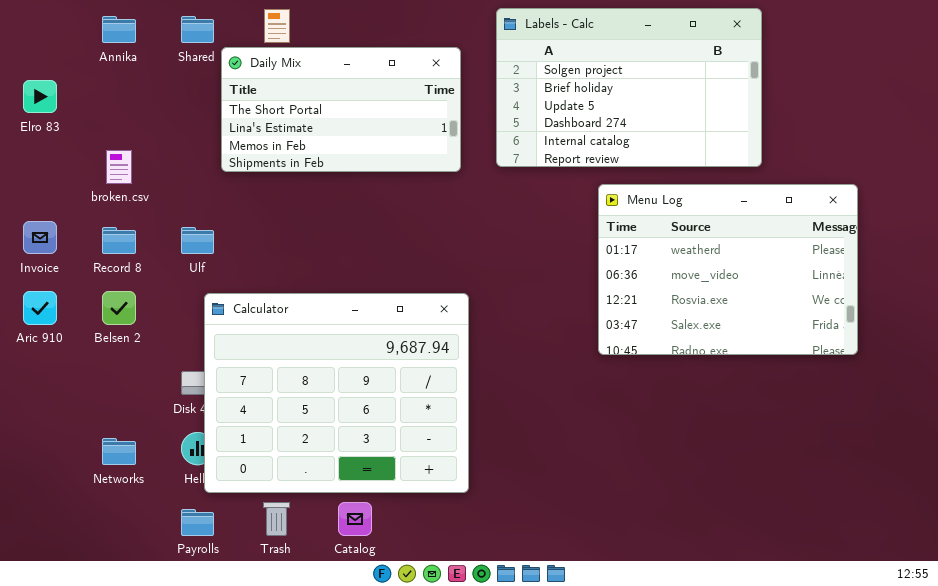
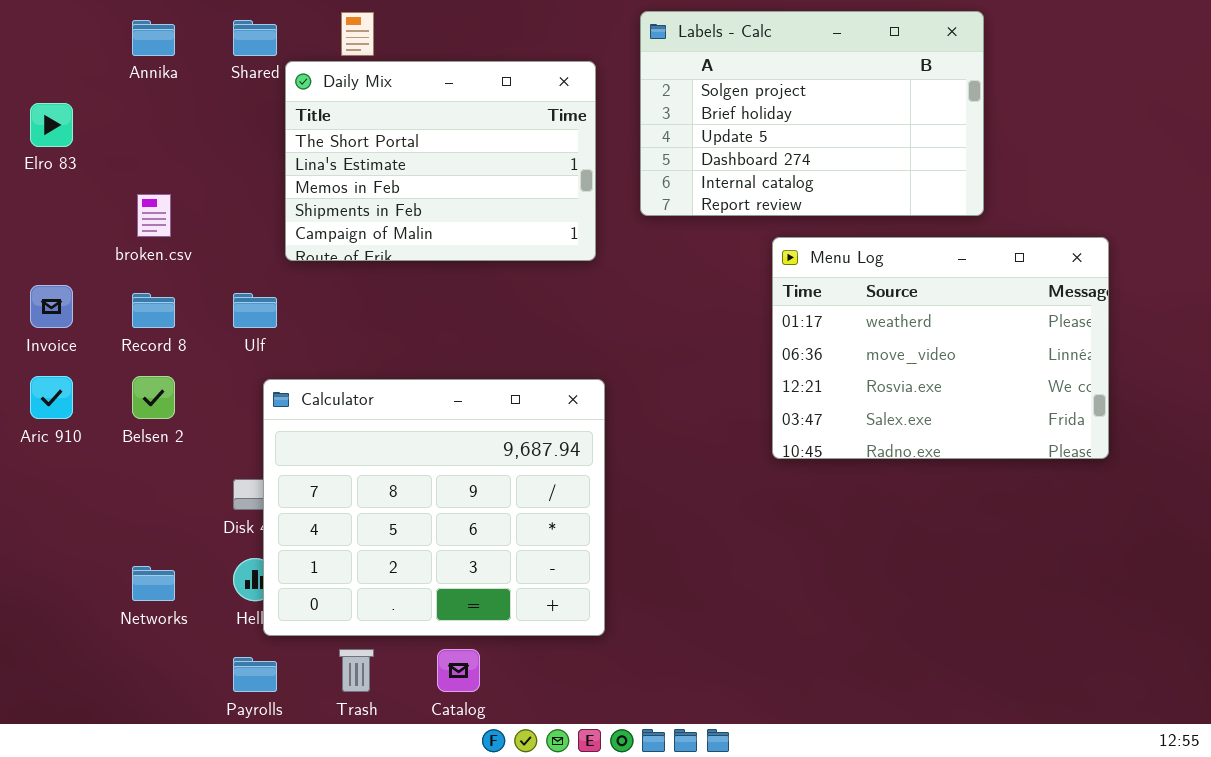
Daily Mix: [221,47,461,172] -> [285,61,596,261], resized

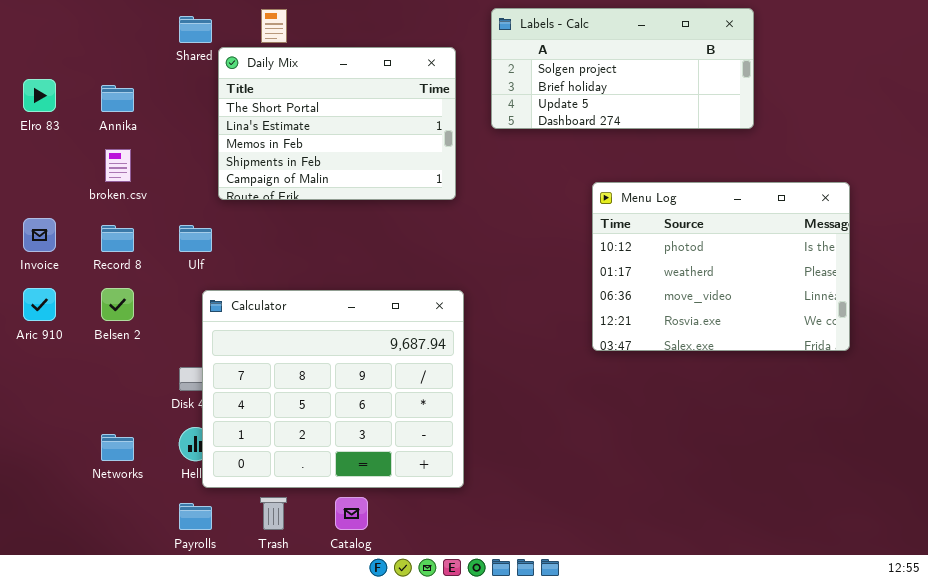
Labels - Calc: [640,11,984,216] -> [491,8,754,129], resized
Annika: [132,20,175,56] -> [101,85,134,112], moved
Menu Log: [772,237,1109,459] -> [592,182,850,351], scrolled up 1 row

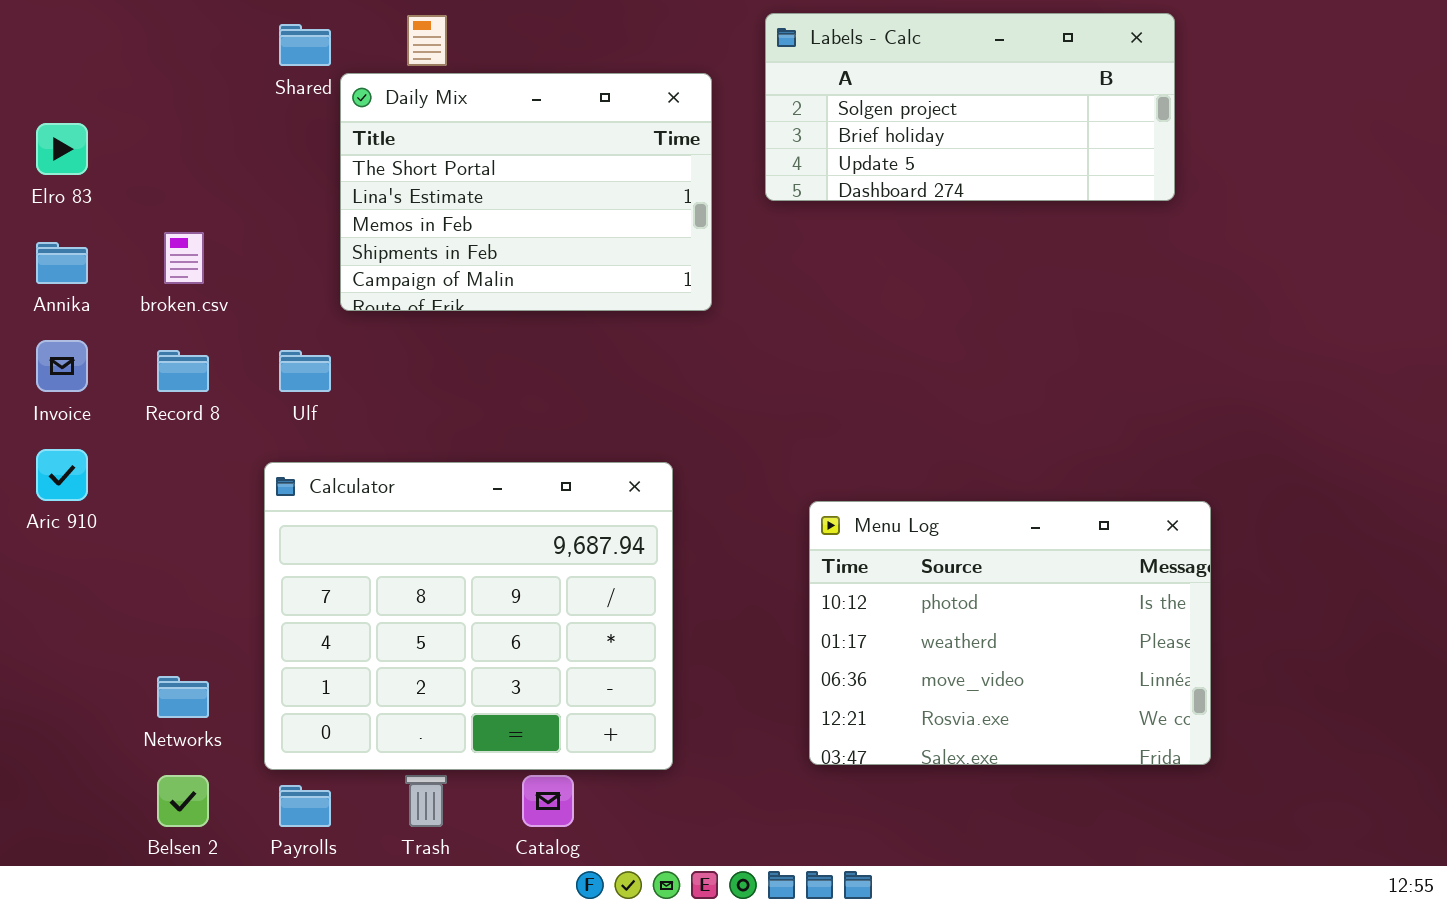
Annika: [101,85,134,112] -> [36,242,88,284], moved
Menu Log: [592,182,850,351] -> [809,501,1211,765], moved
Belsen 2: [101,288,134,321] -> [157,775,209,827], moved
Calculator: [202,290,464,488] -> [264,462,673,770], moved

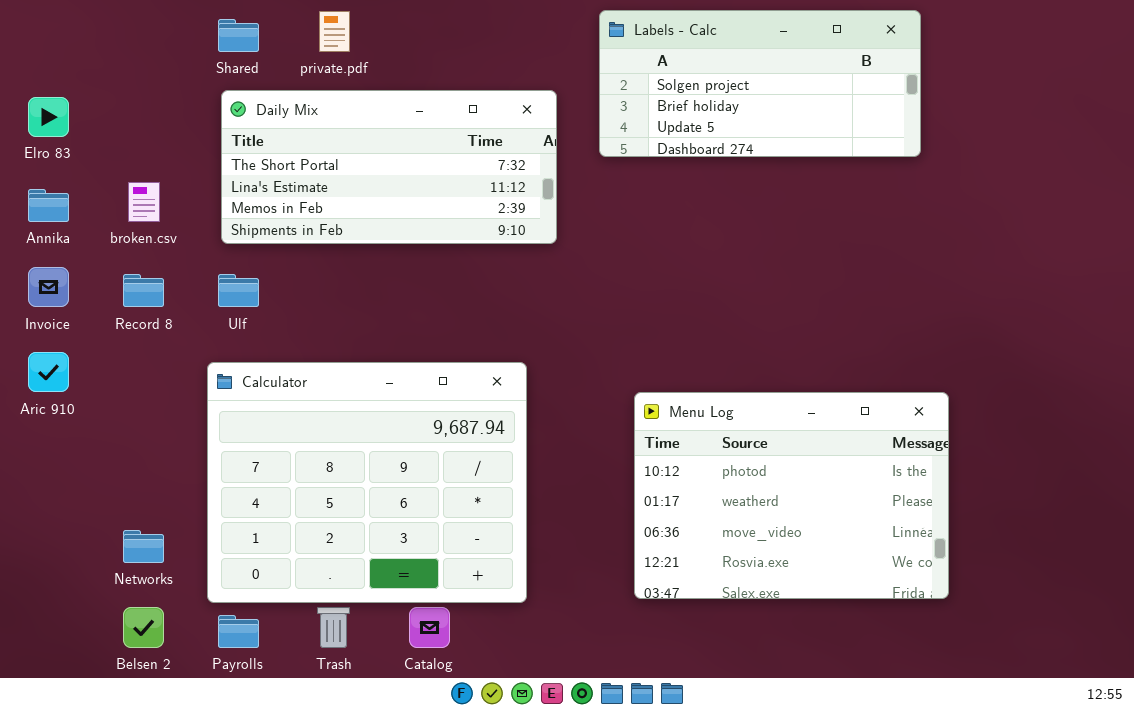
Daily Mix: [340,73,712,311] -> [221,90,557,244], resized

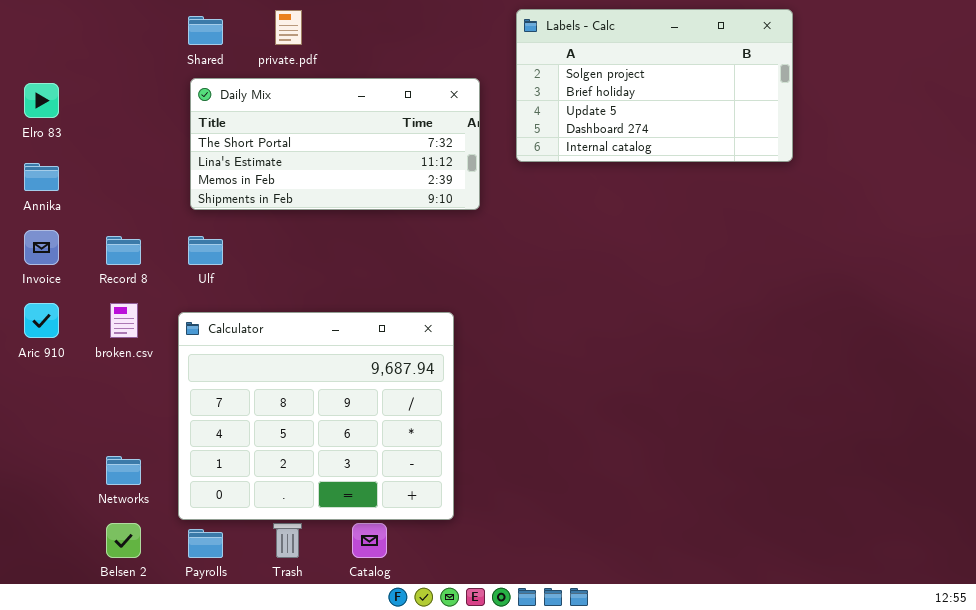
Labels - Calc: [599,10,921,157] -> [516,9,793,162], resized
broken.csv: [128,182,160,222] -> [110,303,138,338], moved
Menu Log: [634,392,949,599] -> none, closed

